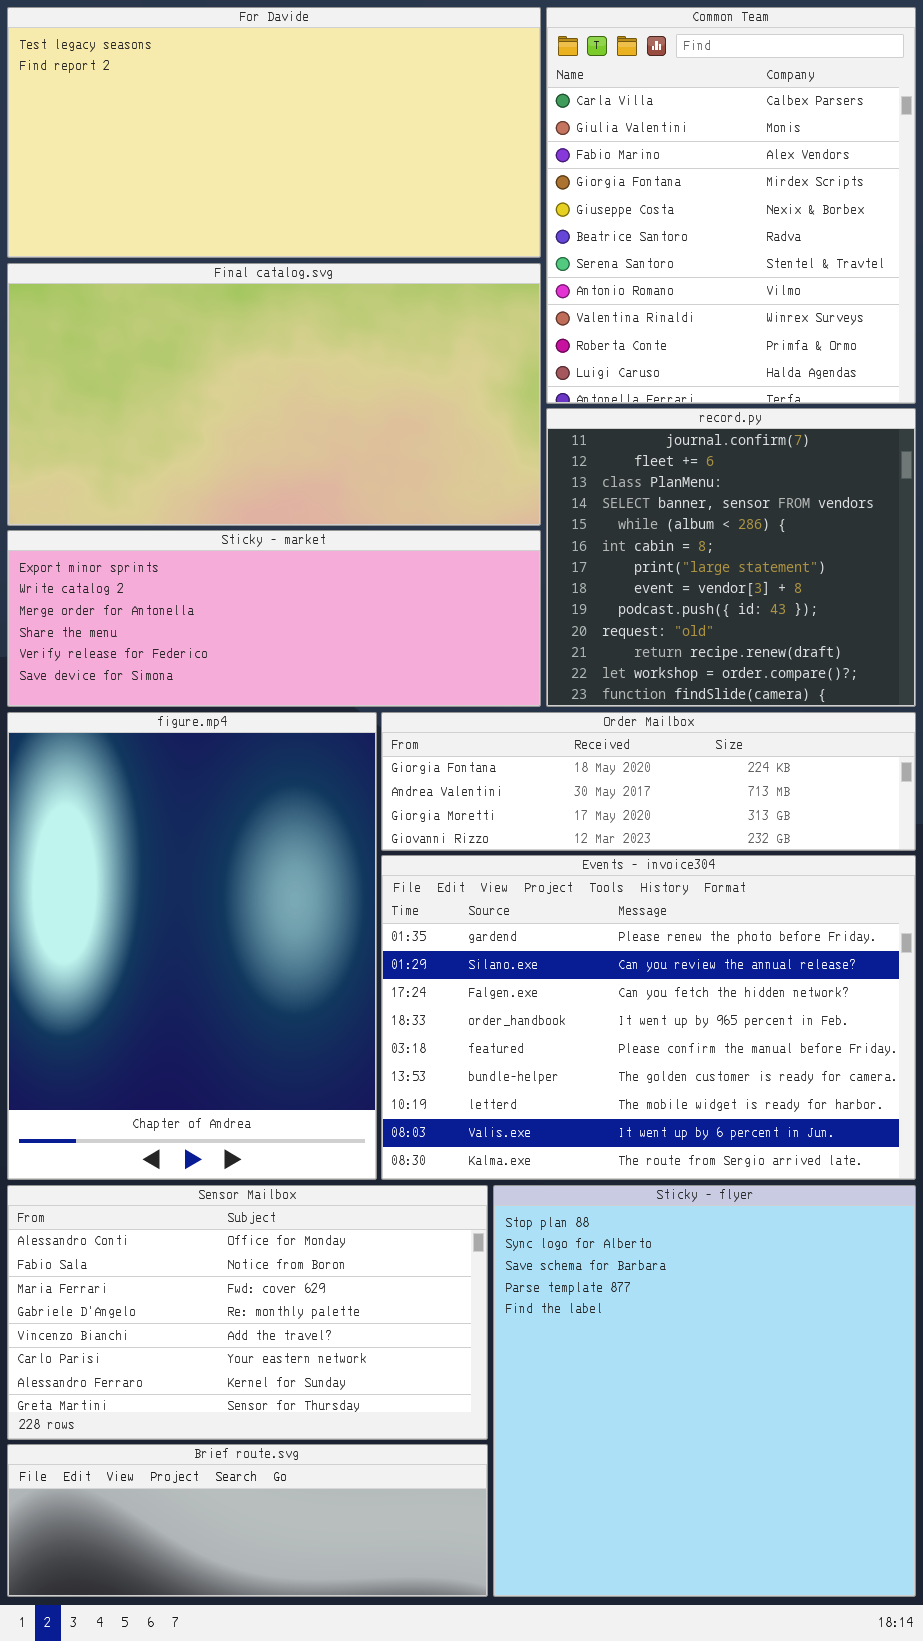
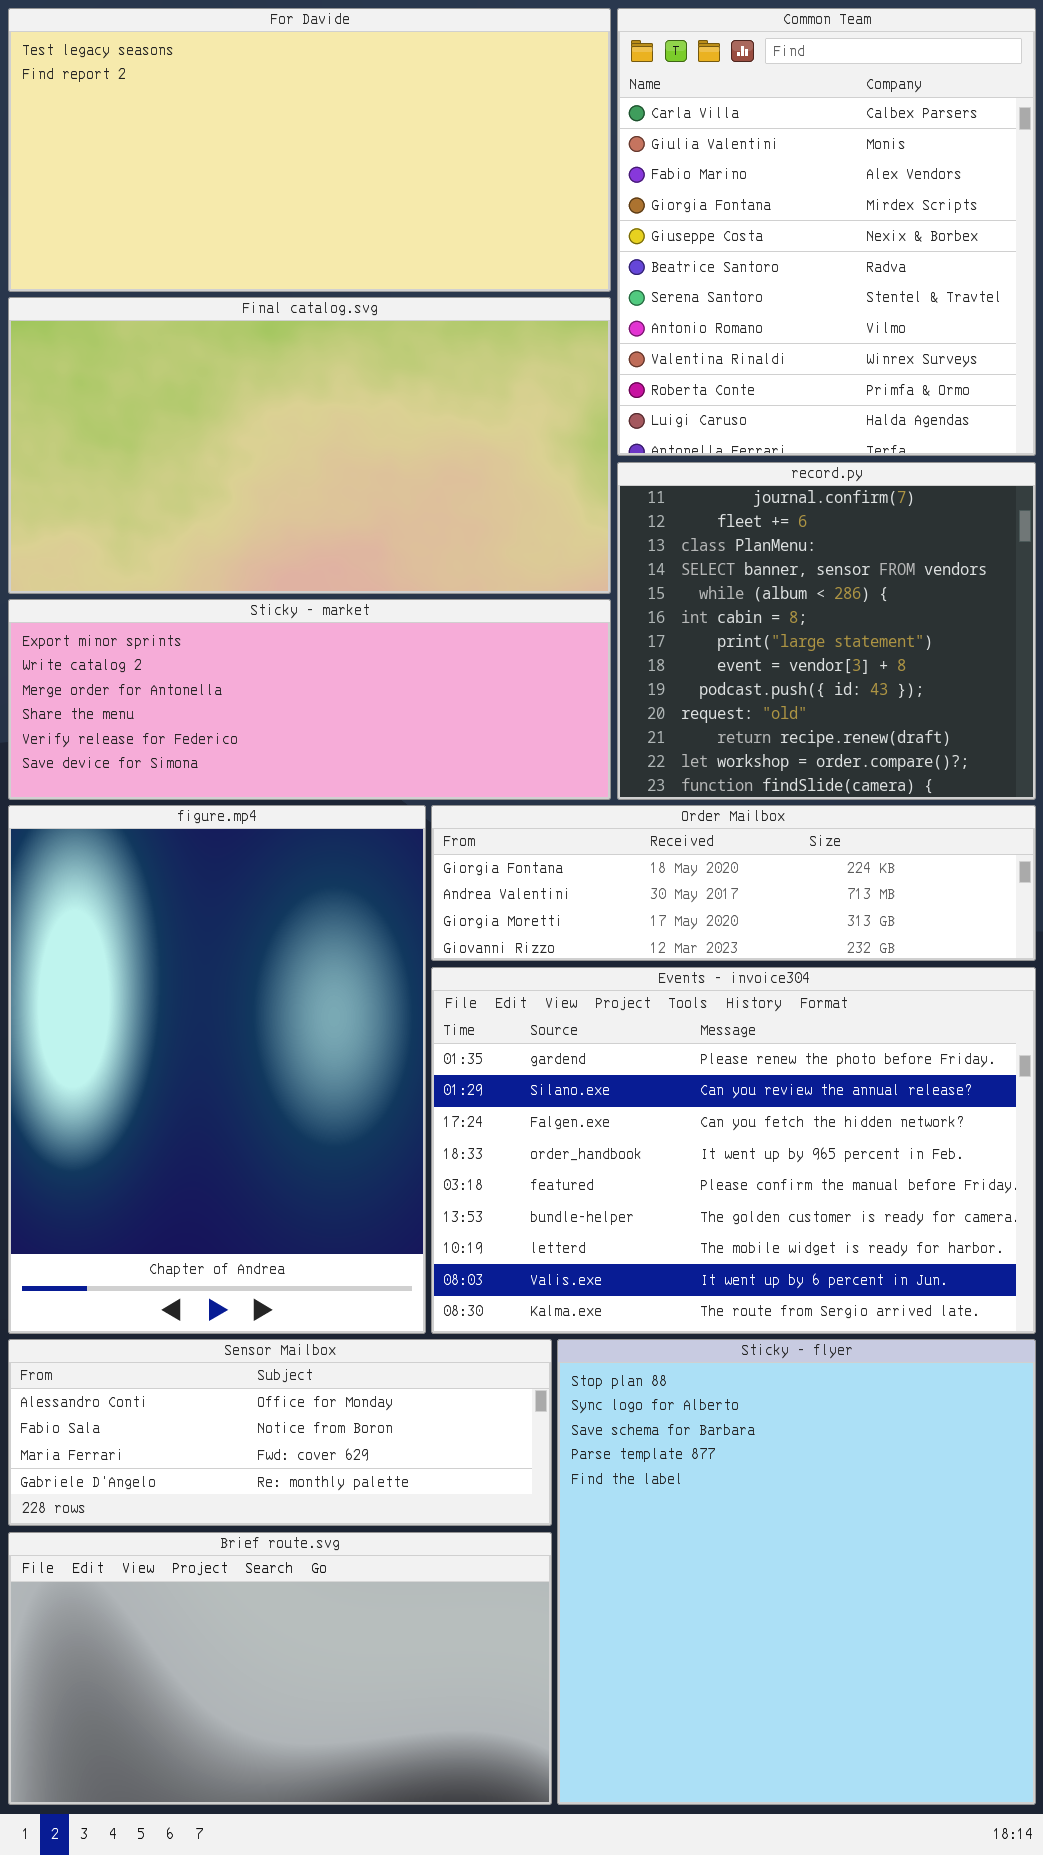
Sensor Mailbox: [7,1185,488,1440] -> [8,1339,552,1526], resized
Brief route.svg: [7,1444,488,1597] -> [8,1532,552,1805], resized

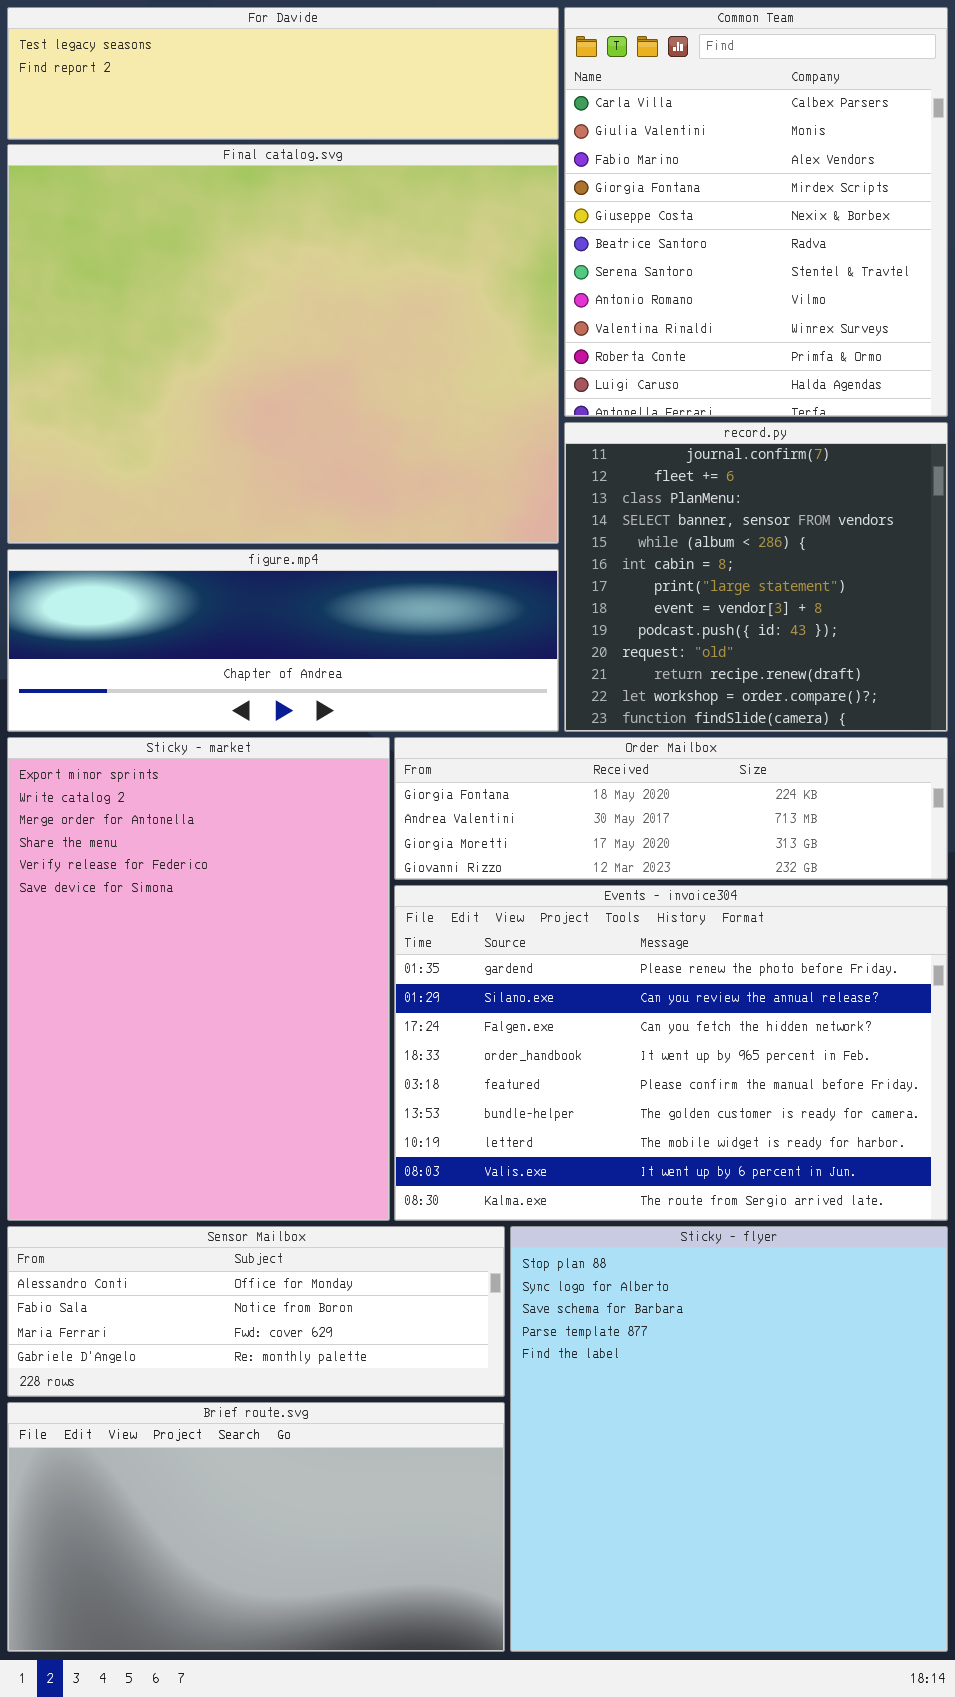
For Davide: [8,8,611,292] -> [7,7,559,140], resized
Final catalog.svg: [8,297,611,594] -> [7,144,559,544], resized
Sticky - market: [8,599,611,800] -> [7,737,390,1221], moved, resized
figure.mp4: [8,805,426,1334] -> [7,549,559,732], moved, resized

